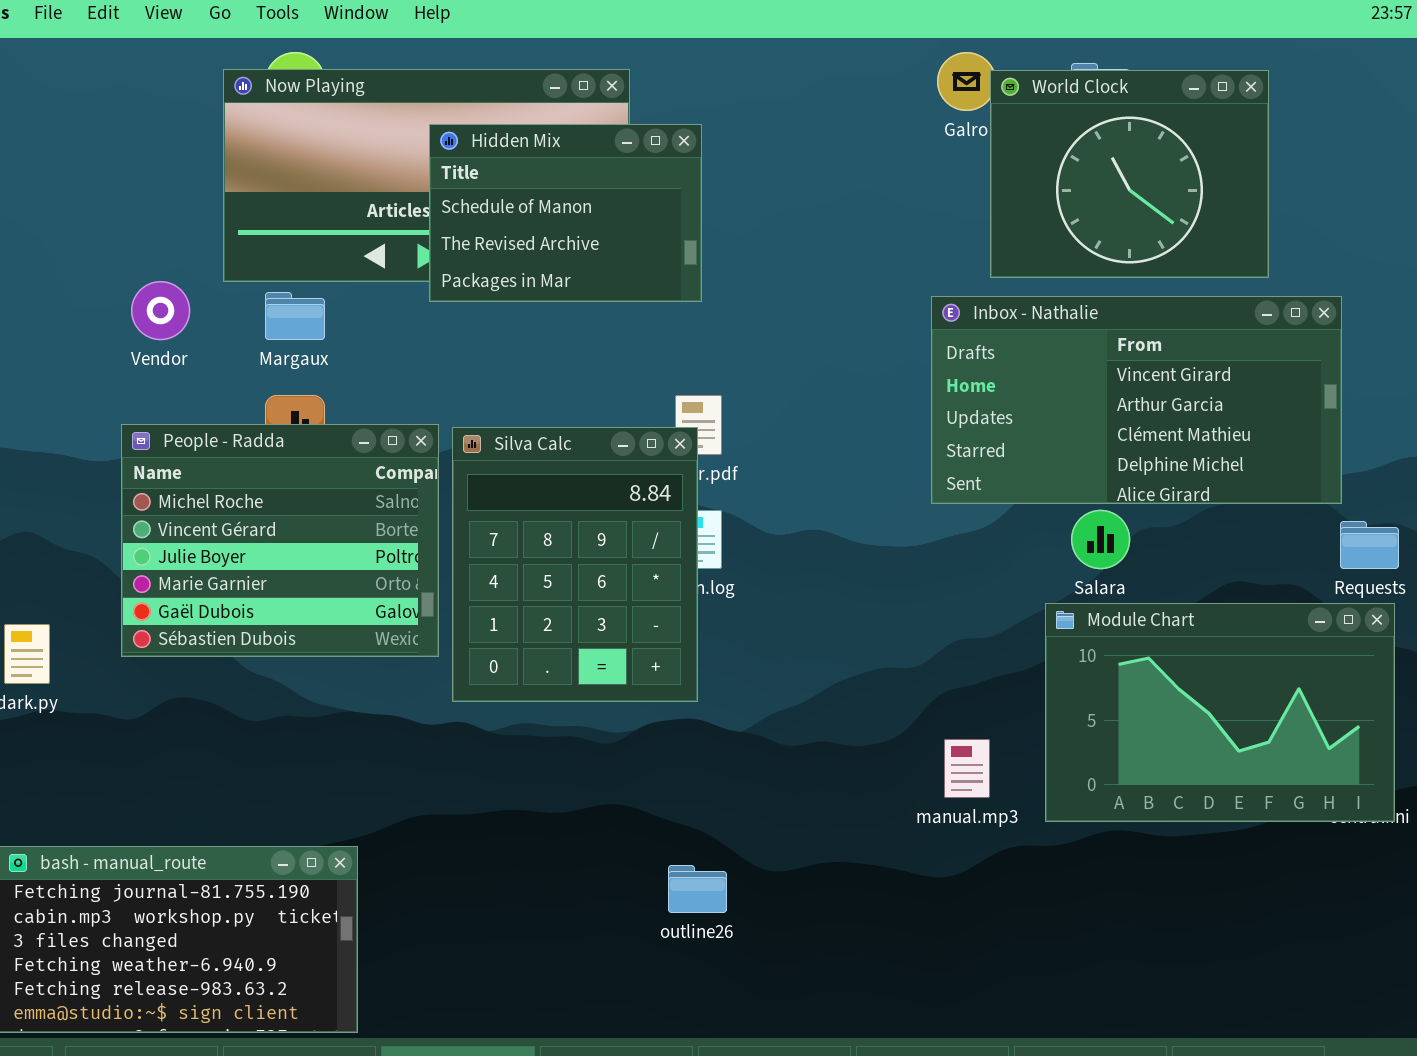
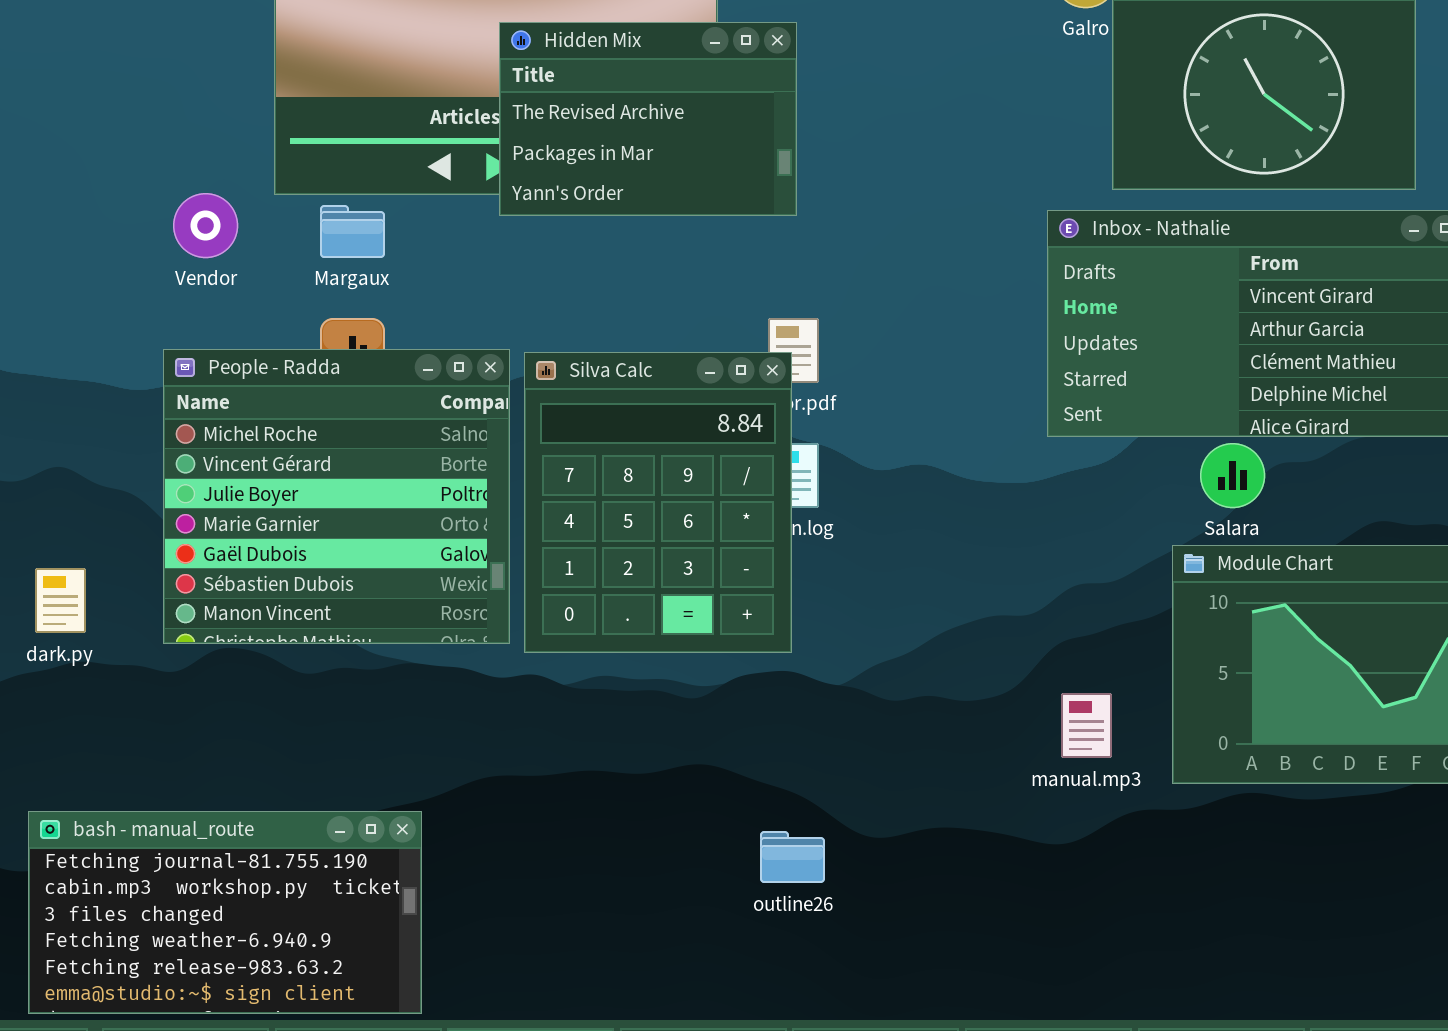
Hidden Mix: [429,124,702,302] -> [499,22,797,216], scrolled down 1 row
People - Radda: [121,424,439,657] -> [163,349,510,644], resized

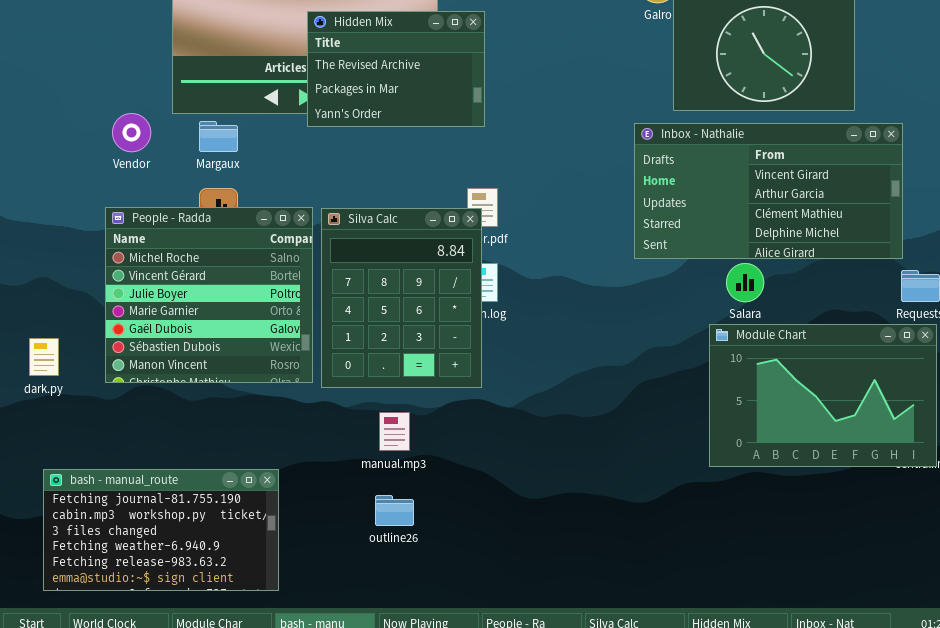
manual.mp3: [1061,693,1112,758] -> [379,412,410,451], moved
bash - manual_route: [28,811,422,1014] -> [43,469,279,591], moved
outline26: [760,831,825,883] -> [375,495,414,526], moved

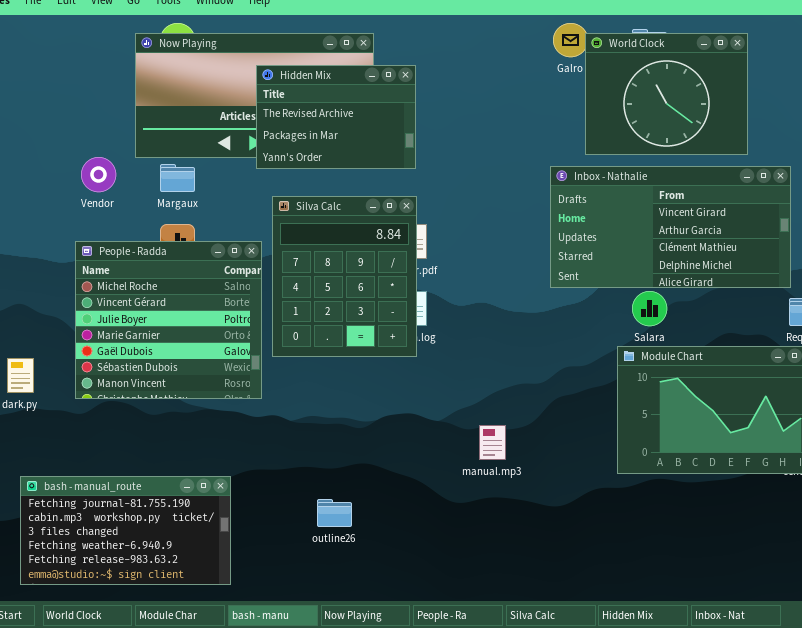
Silva Calc: [321,208,482,388] -> [272,196,417,357], moved
manual.mp3: [379,412,410,451] -> [479,425,506,460], moved

